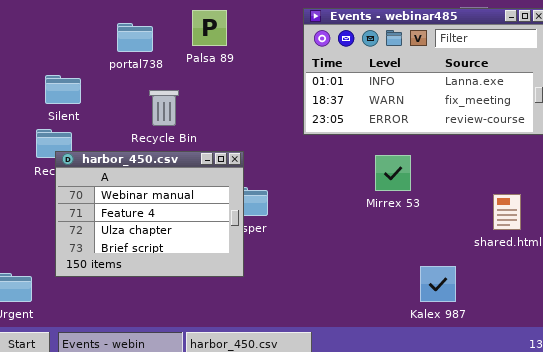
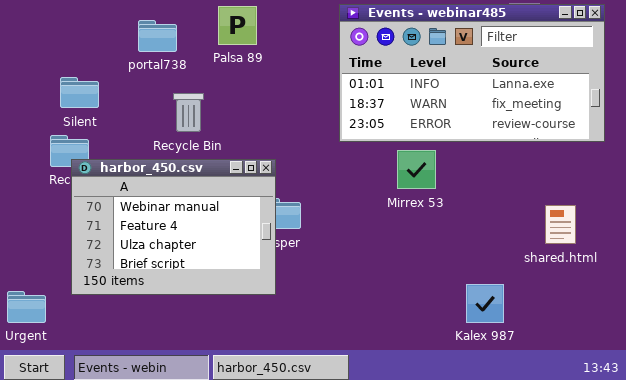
Mirrex 53: [375,155,411,191] -> [397,150,436,189], moved

